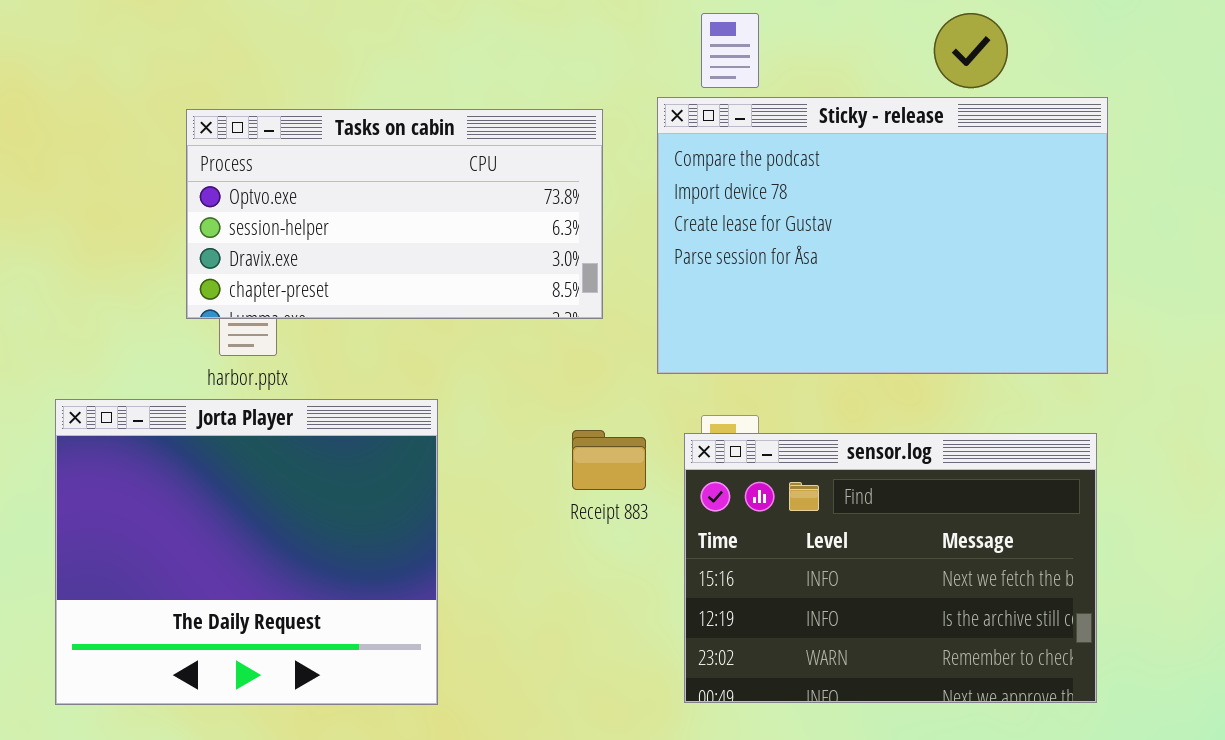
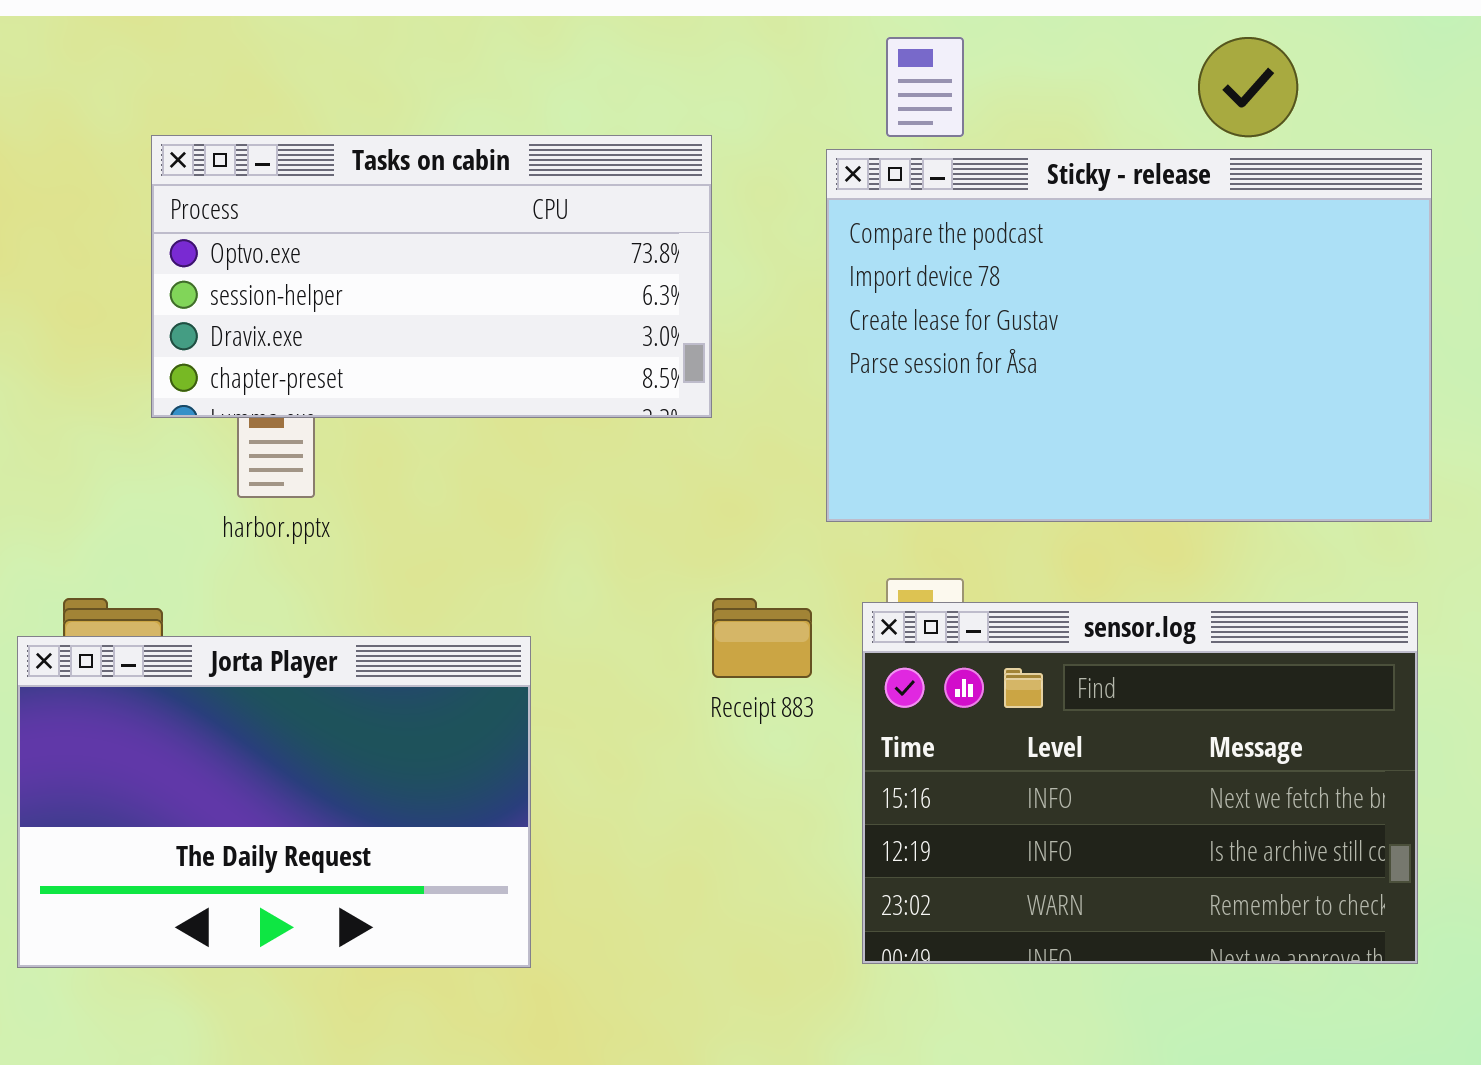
Tasks on cabin: [186,109,603,319] -> [151,135,712,418], moved
Jorta Player: [55,399,438,705] -> [17,636,531,968], resized

